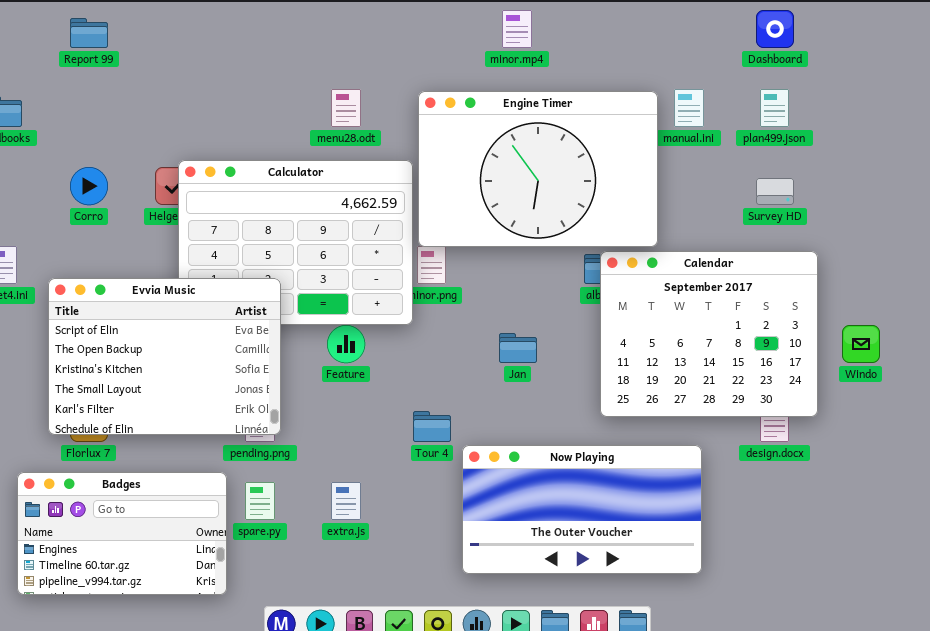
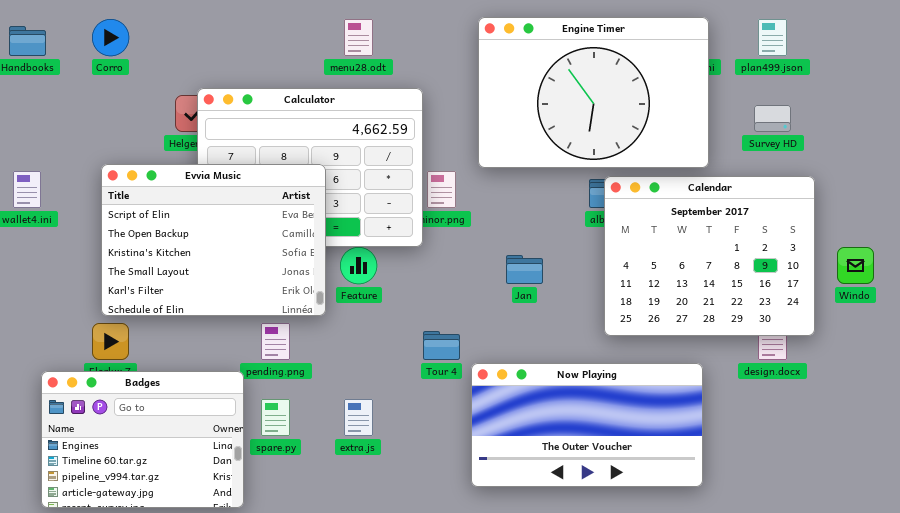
Engine Timer: [418,91,658,247] -> [478,17,709,168], moved
Corro: [70,167,108,205] -> [92,19,129,56], moved
Evvia Music: [48,278,281,435] -> [101,164,326,316], moved
Badges: [17,472,227,595] -> [41,371,244,508], resized

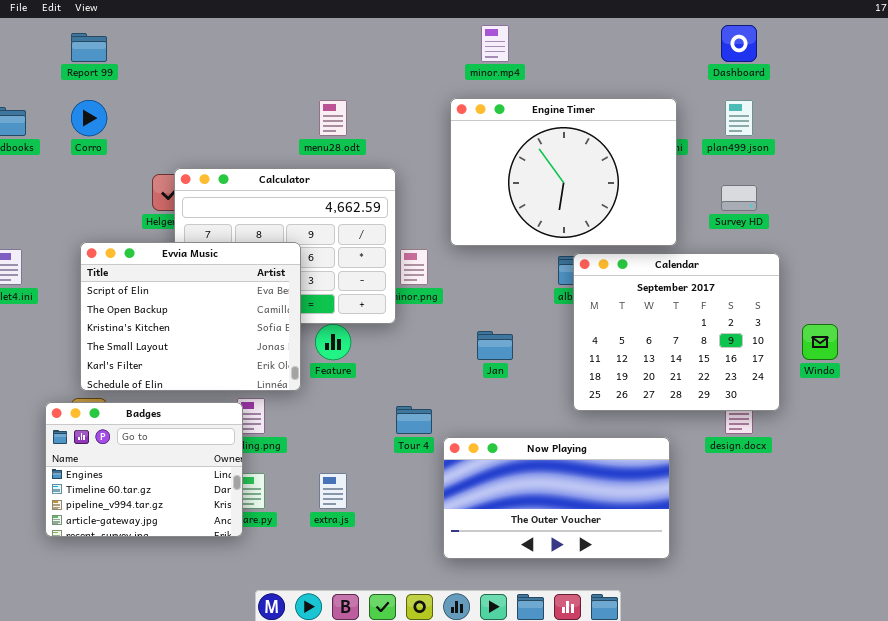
Badges: [41,371,244,508] -> [45,402,243,537], moved

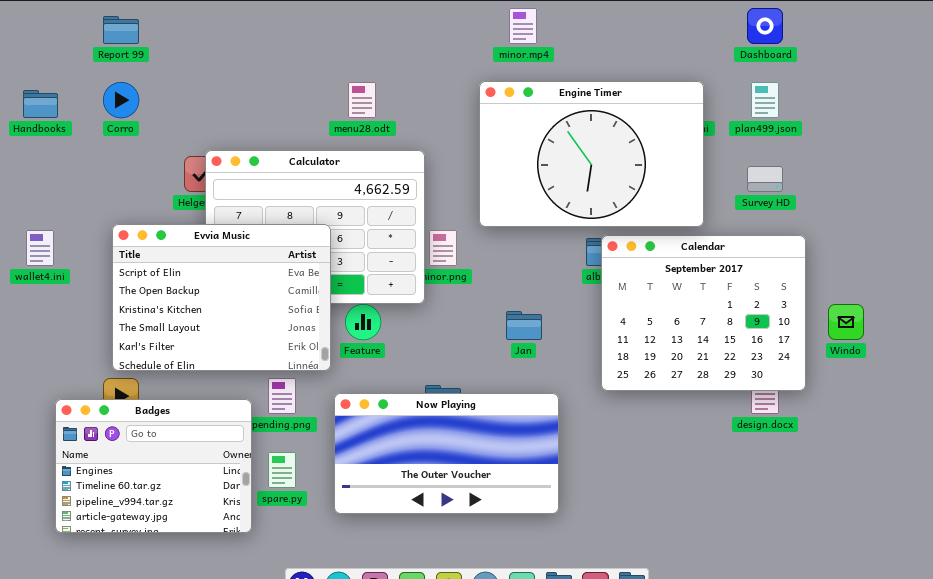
Badges: [45,402,243,537] -> [55,399,252,533], moved
Now Playing: [443,437,670,559] -> [334,393,559,514], moved

